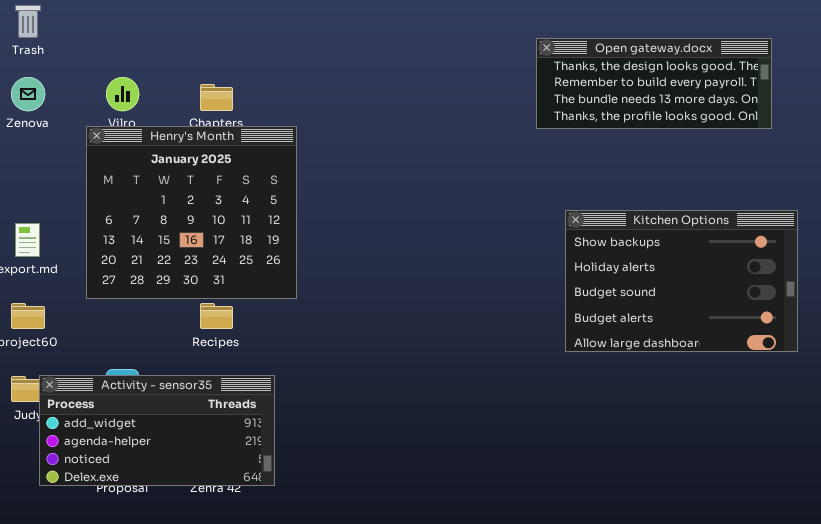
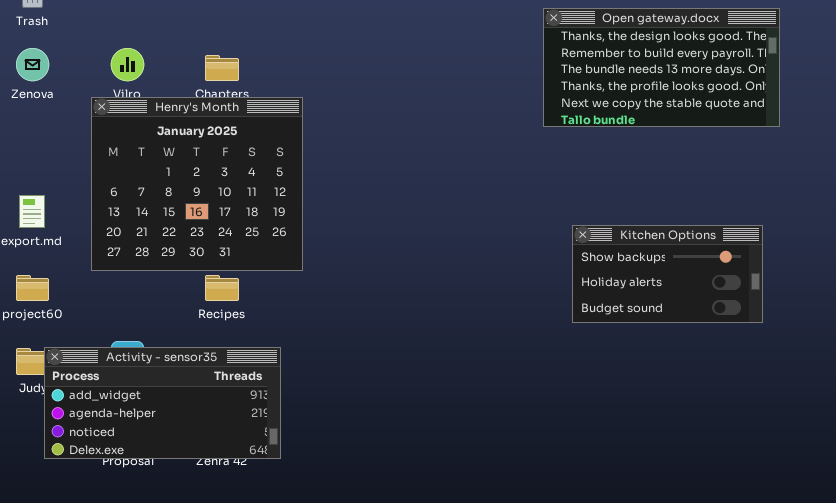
Open gateway.docx: [536,38,772,129] -> [543,8,780,127], resized
Kitchen Options: [565,210,798,352] -> [572,225,763,323], resized

